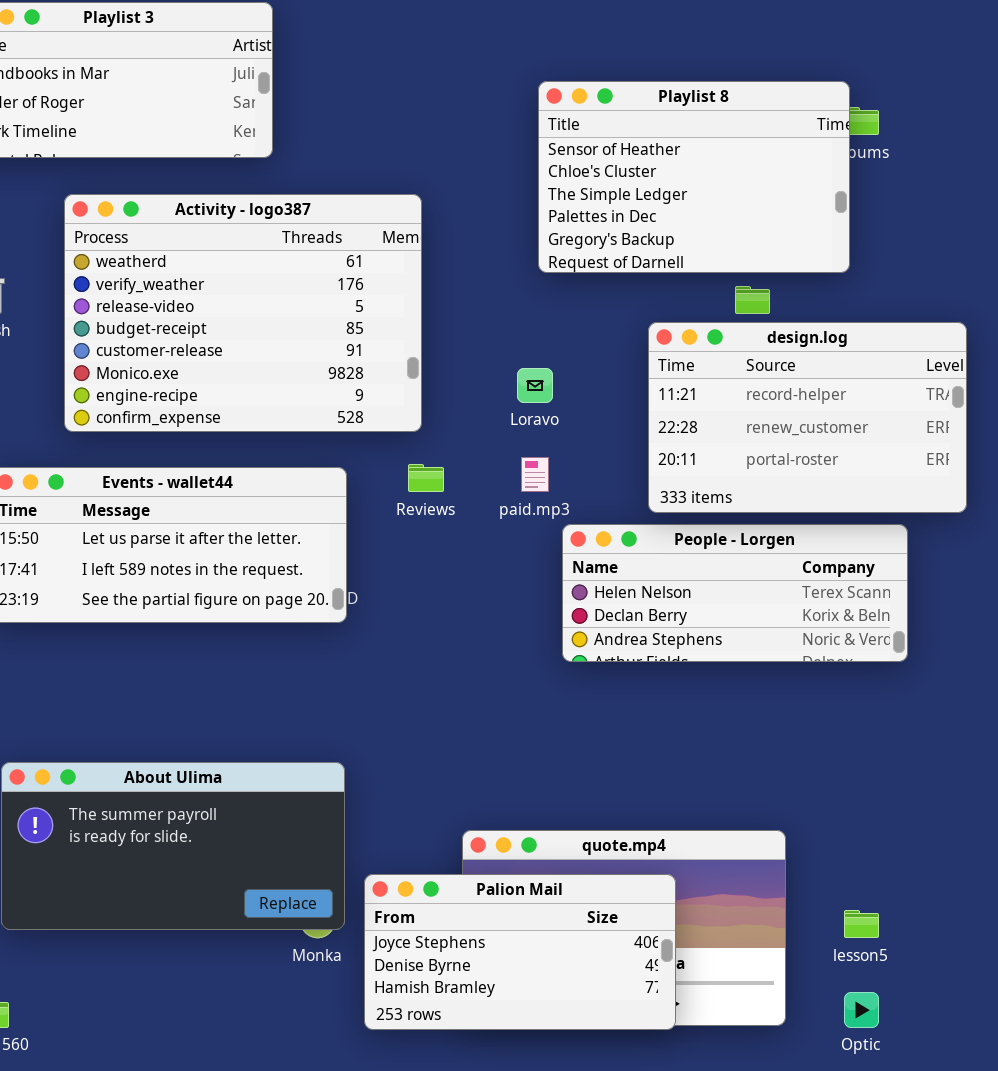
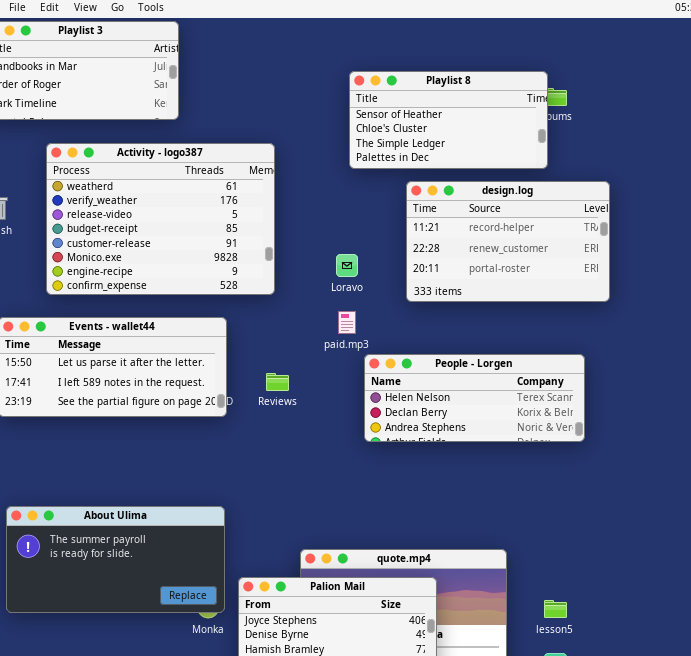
Playlist 8: [538,81,850,273] -> [349,71,548,169], resized
design.log: [648,322,967,513] -> [406,181,610,302], moved
Reviews: [408,464,444,492] -> [266,373,289,391], moved

